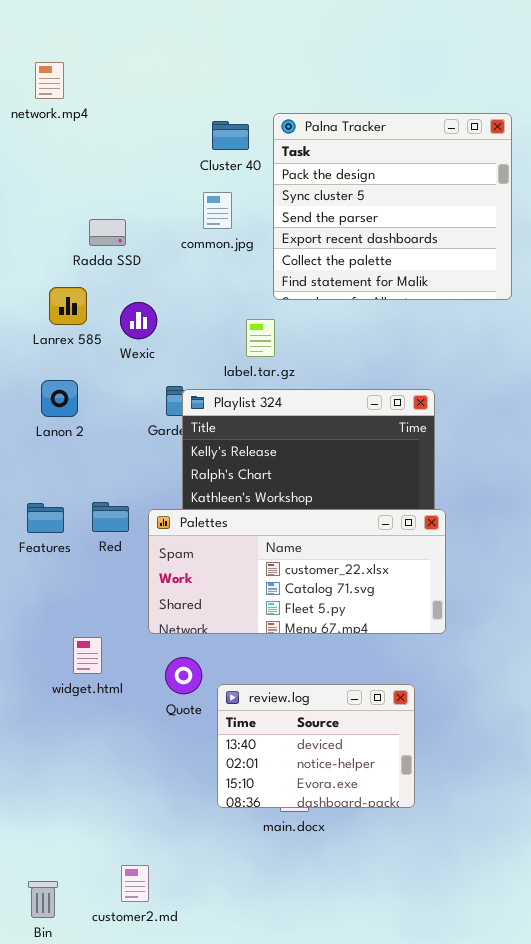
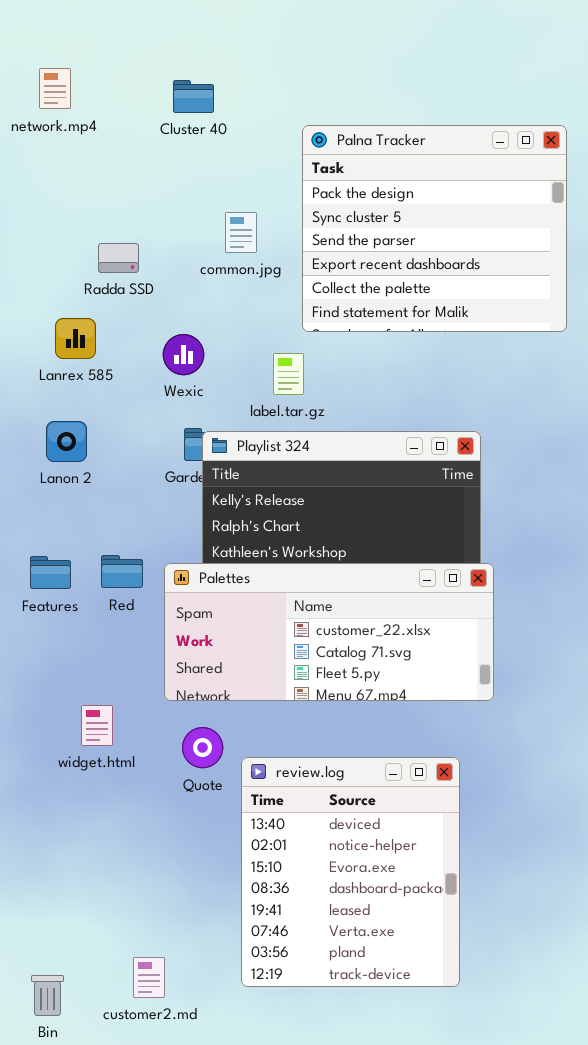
Cluster 40: [212,121,249,150] -> [173,80,214,113], moved
Wexic: [120,302,157,339] -> [163,334,204,375], moved
review.log: [217,684,415,808] -> [241,757,460,987], resized

